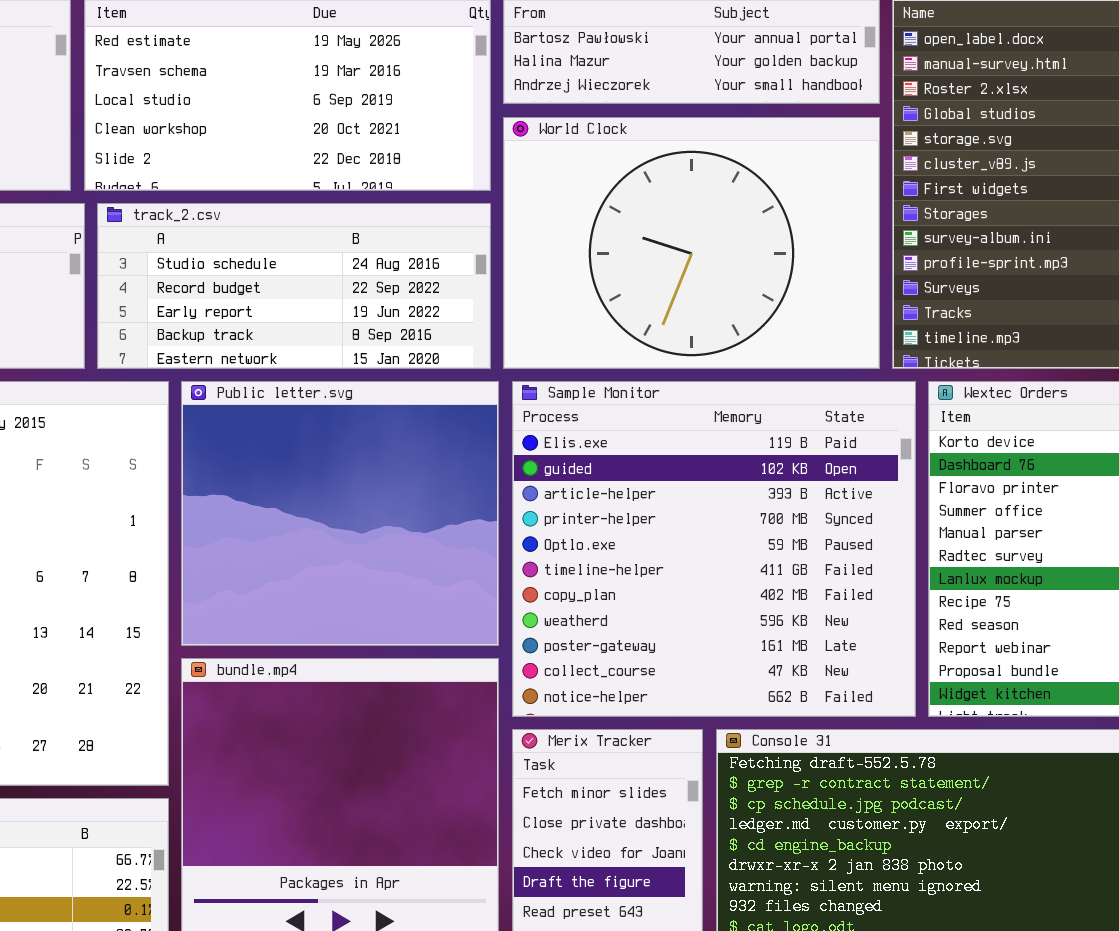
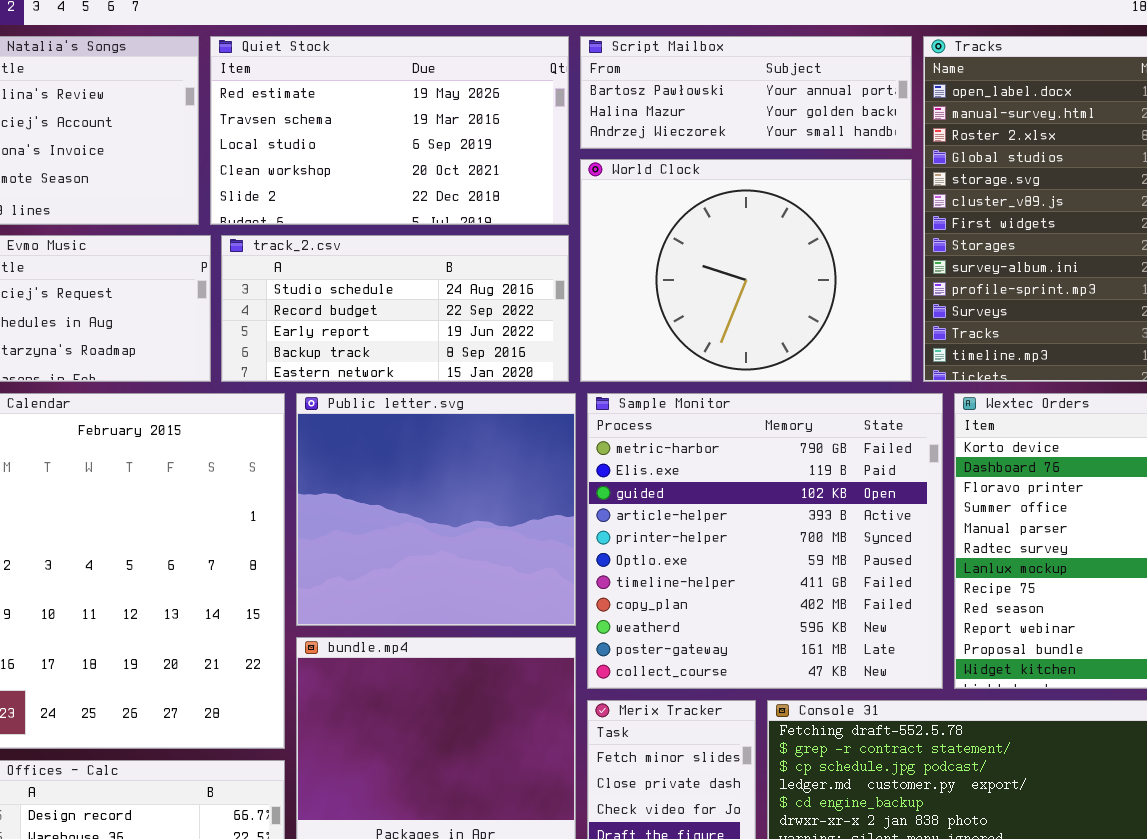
Sample Monitor: [512,381,916,717] -> [587,393,943,689], scrolled up 1 row

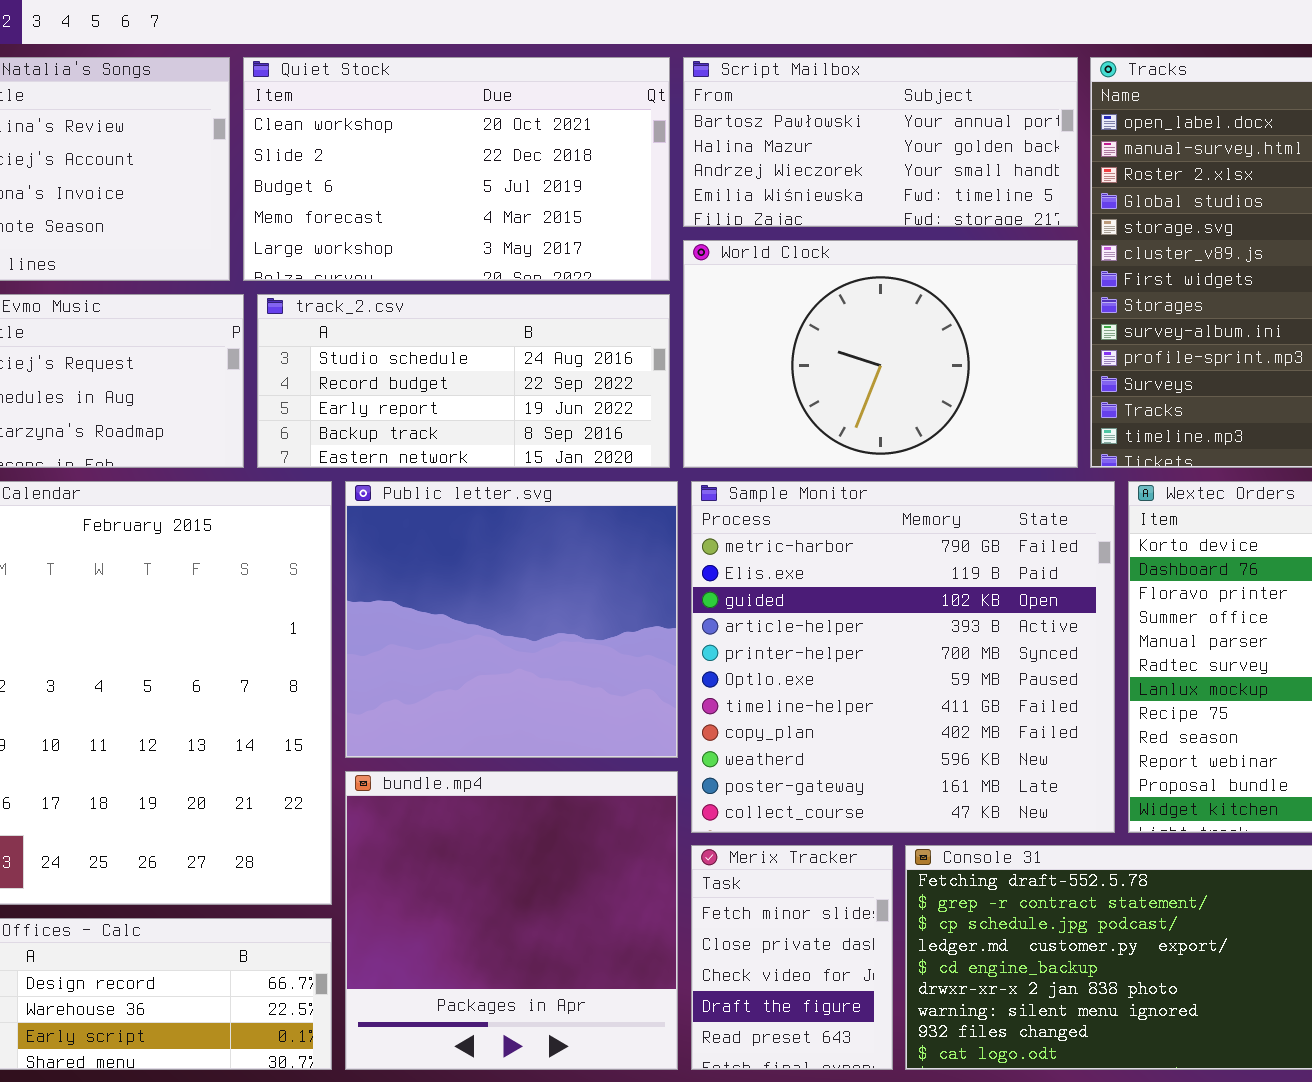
Quiet Stock: [210,36,569,225] -> [243,57,670,281], scrolled down 3 rows
Script Mailbox: [580,36,912,149] -> [683,57,1078,227], resized
World Clock: [580,159,912,382] -> [683,240,1078,468], resized

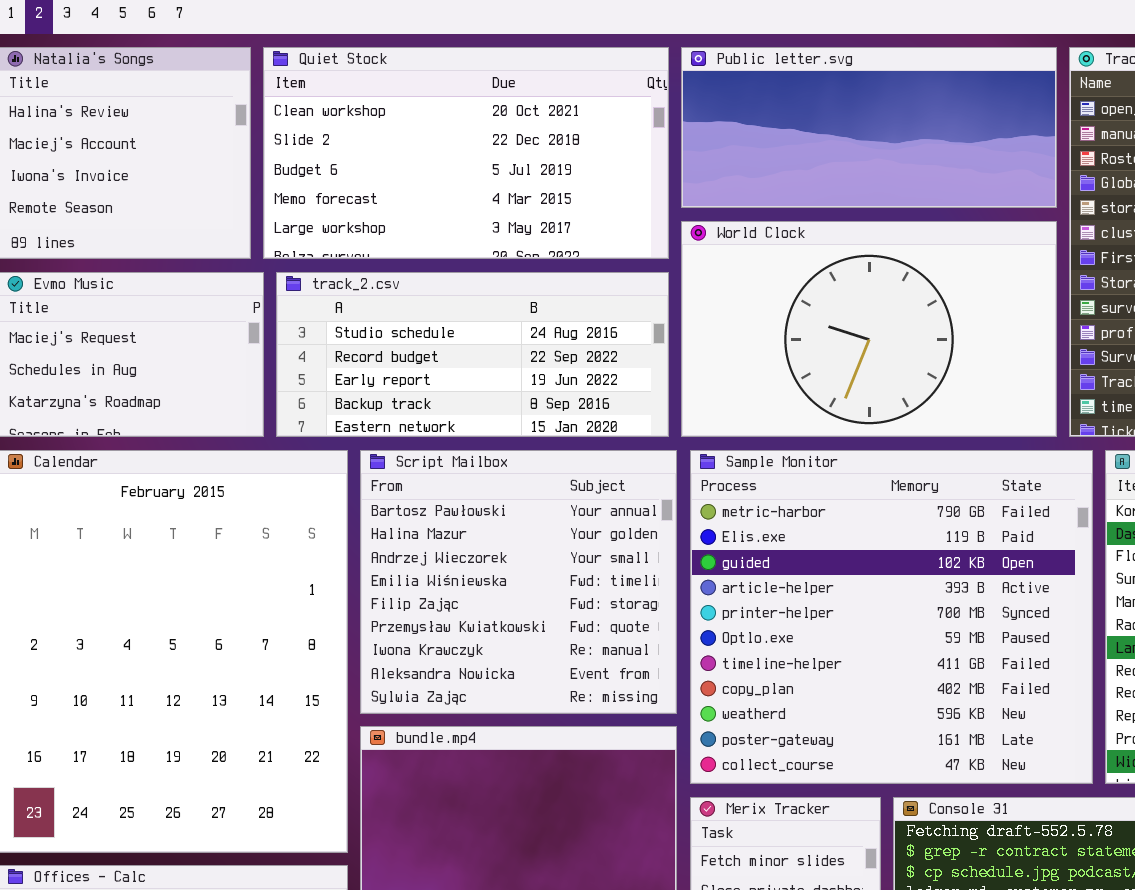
Script Mailbox: [683,57,1078,227] -> [360,450,677,714], moved, resized
Public letter.svg: [345,481,678,758] -> [681,47,1057,208], moved, resized

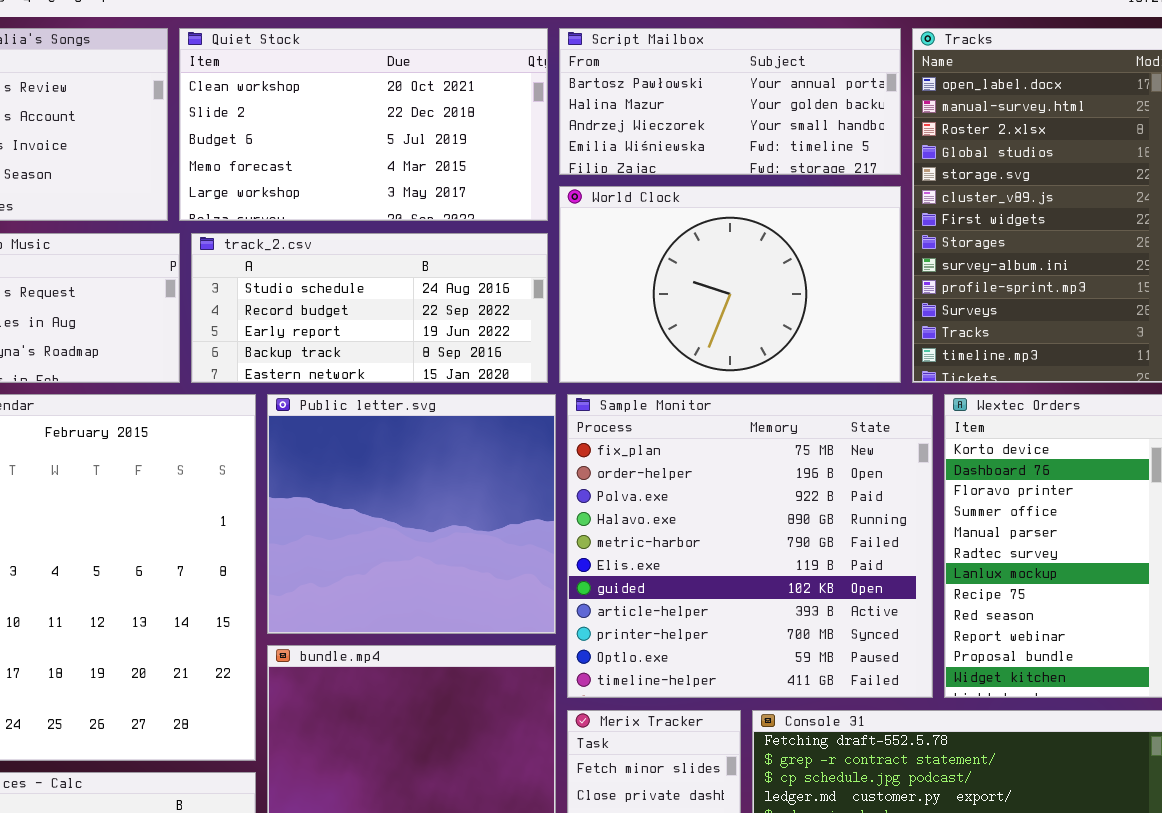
Public letter.svg: [681,47,1057,208] -> [267,394,556,634], moved, resized
Script Mailbox: [360,450,677,714] -> [559,28,901,175], moved, resized
Sample Monitor: [690,450,1093,784] -> [567,394,933,698], scrolled up 4 rows

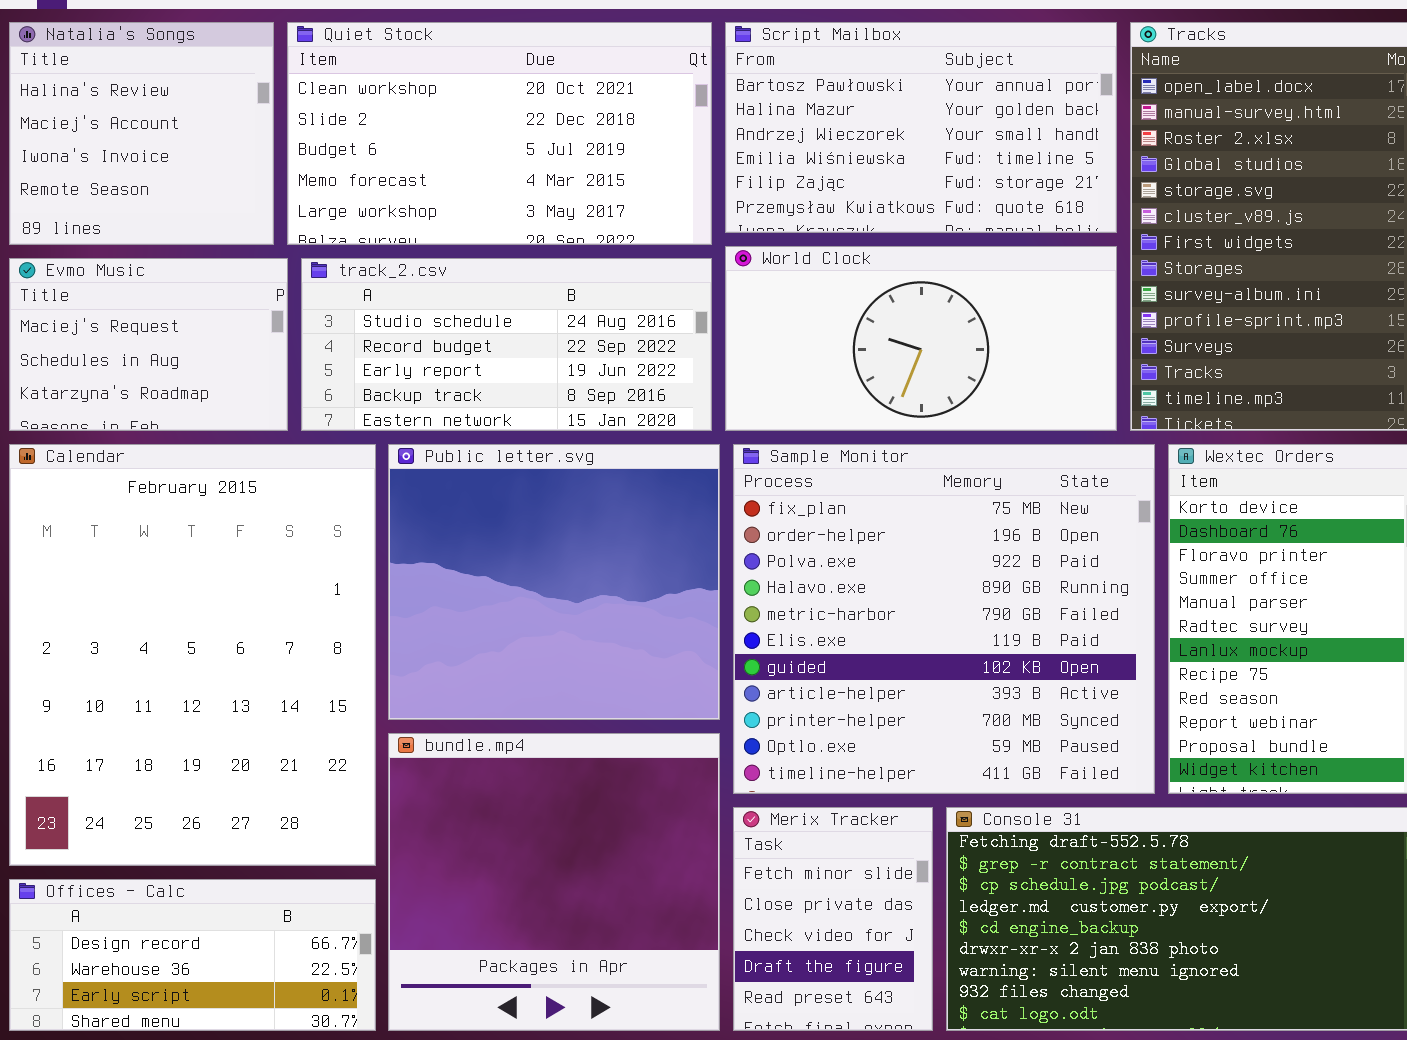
Script Mailbox: [559,28,901,175] -> [725,22,1117,233], resized
World Clock: [559,186,901,383] -> [725,246,1117,431], resized

